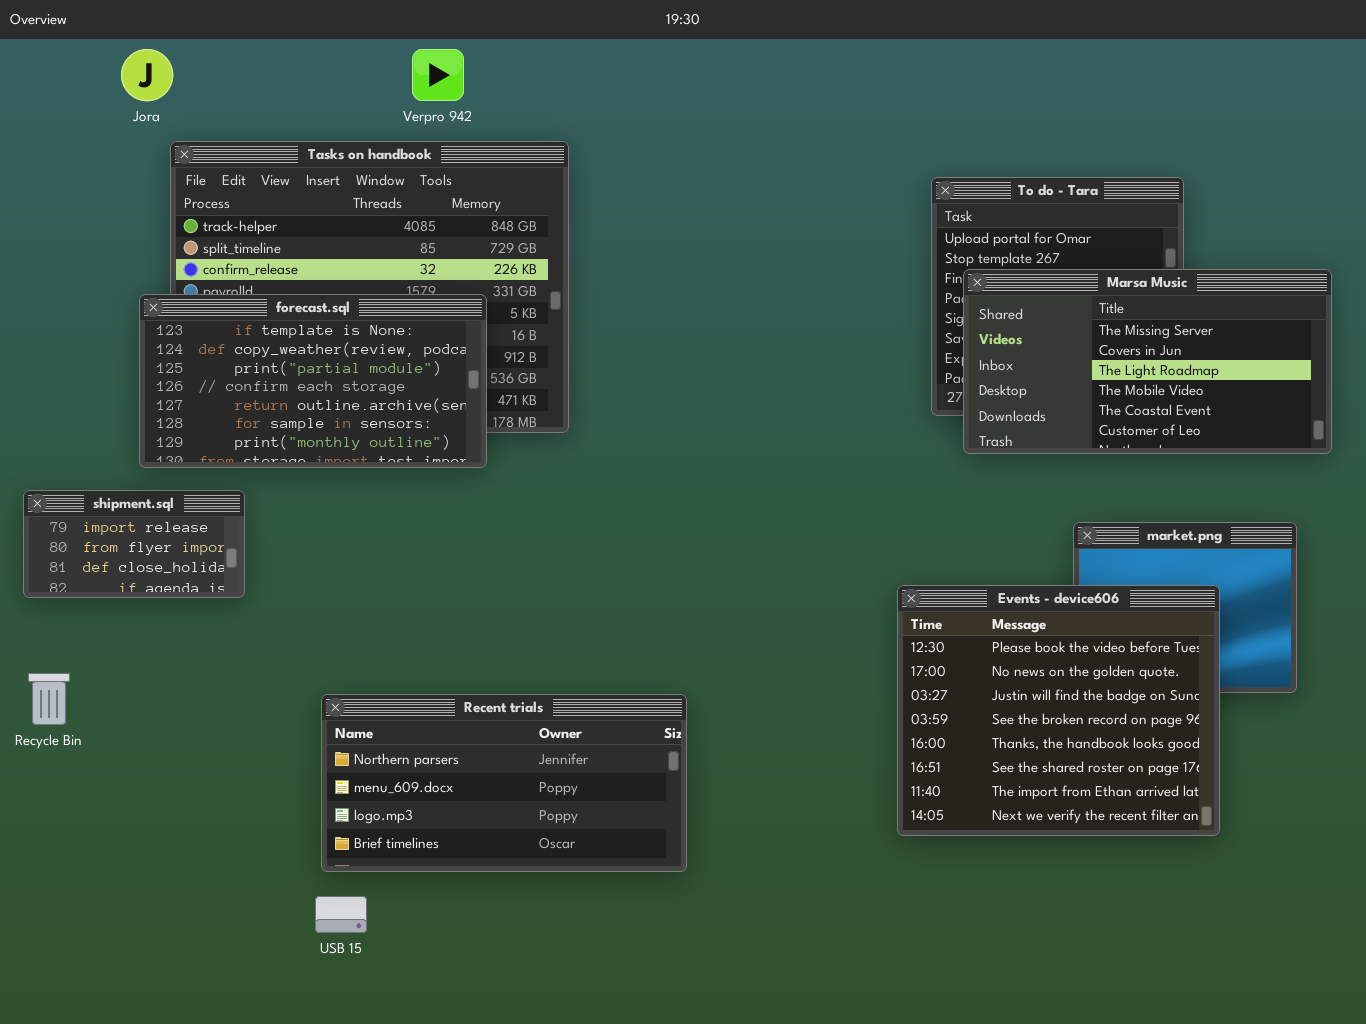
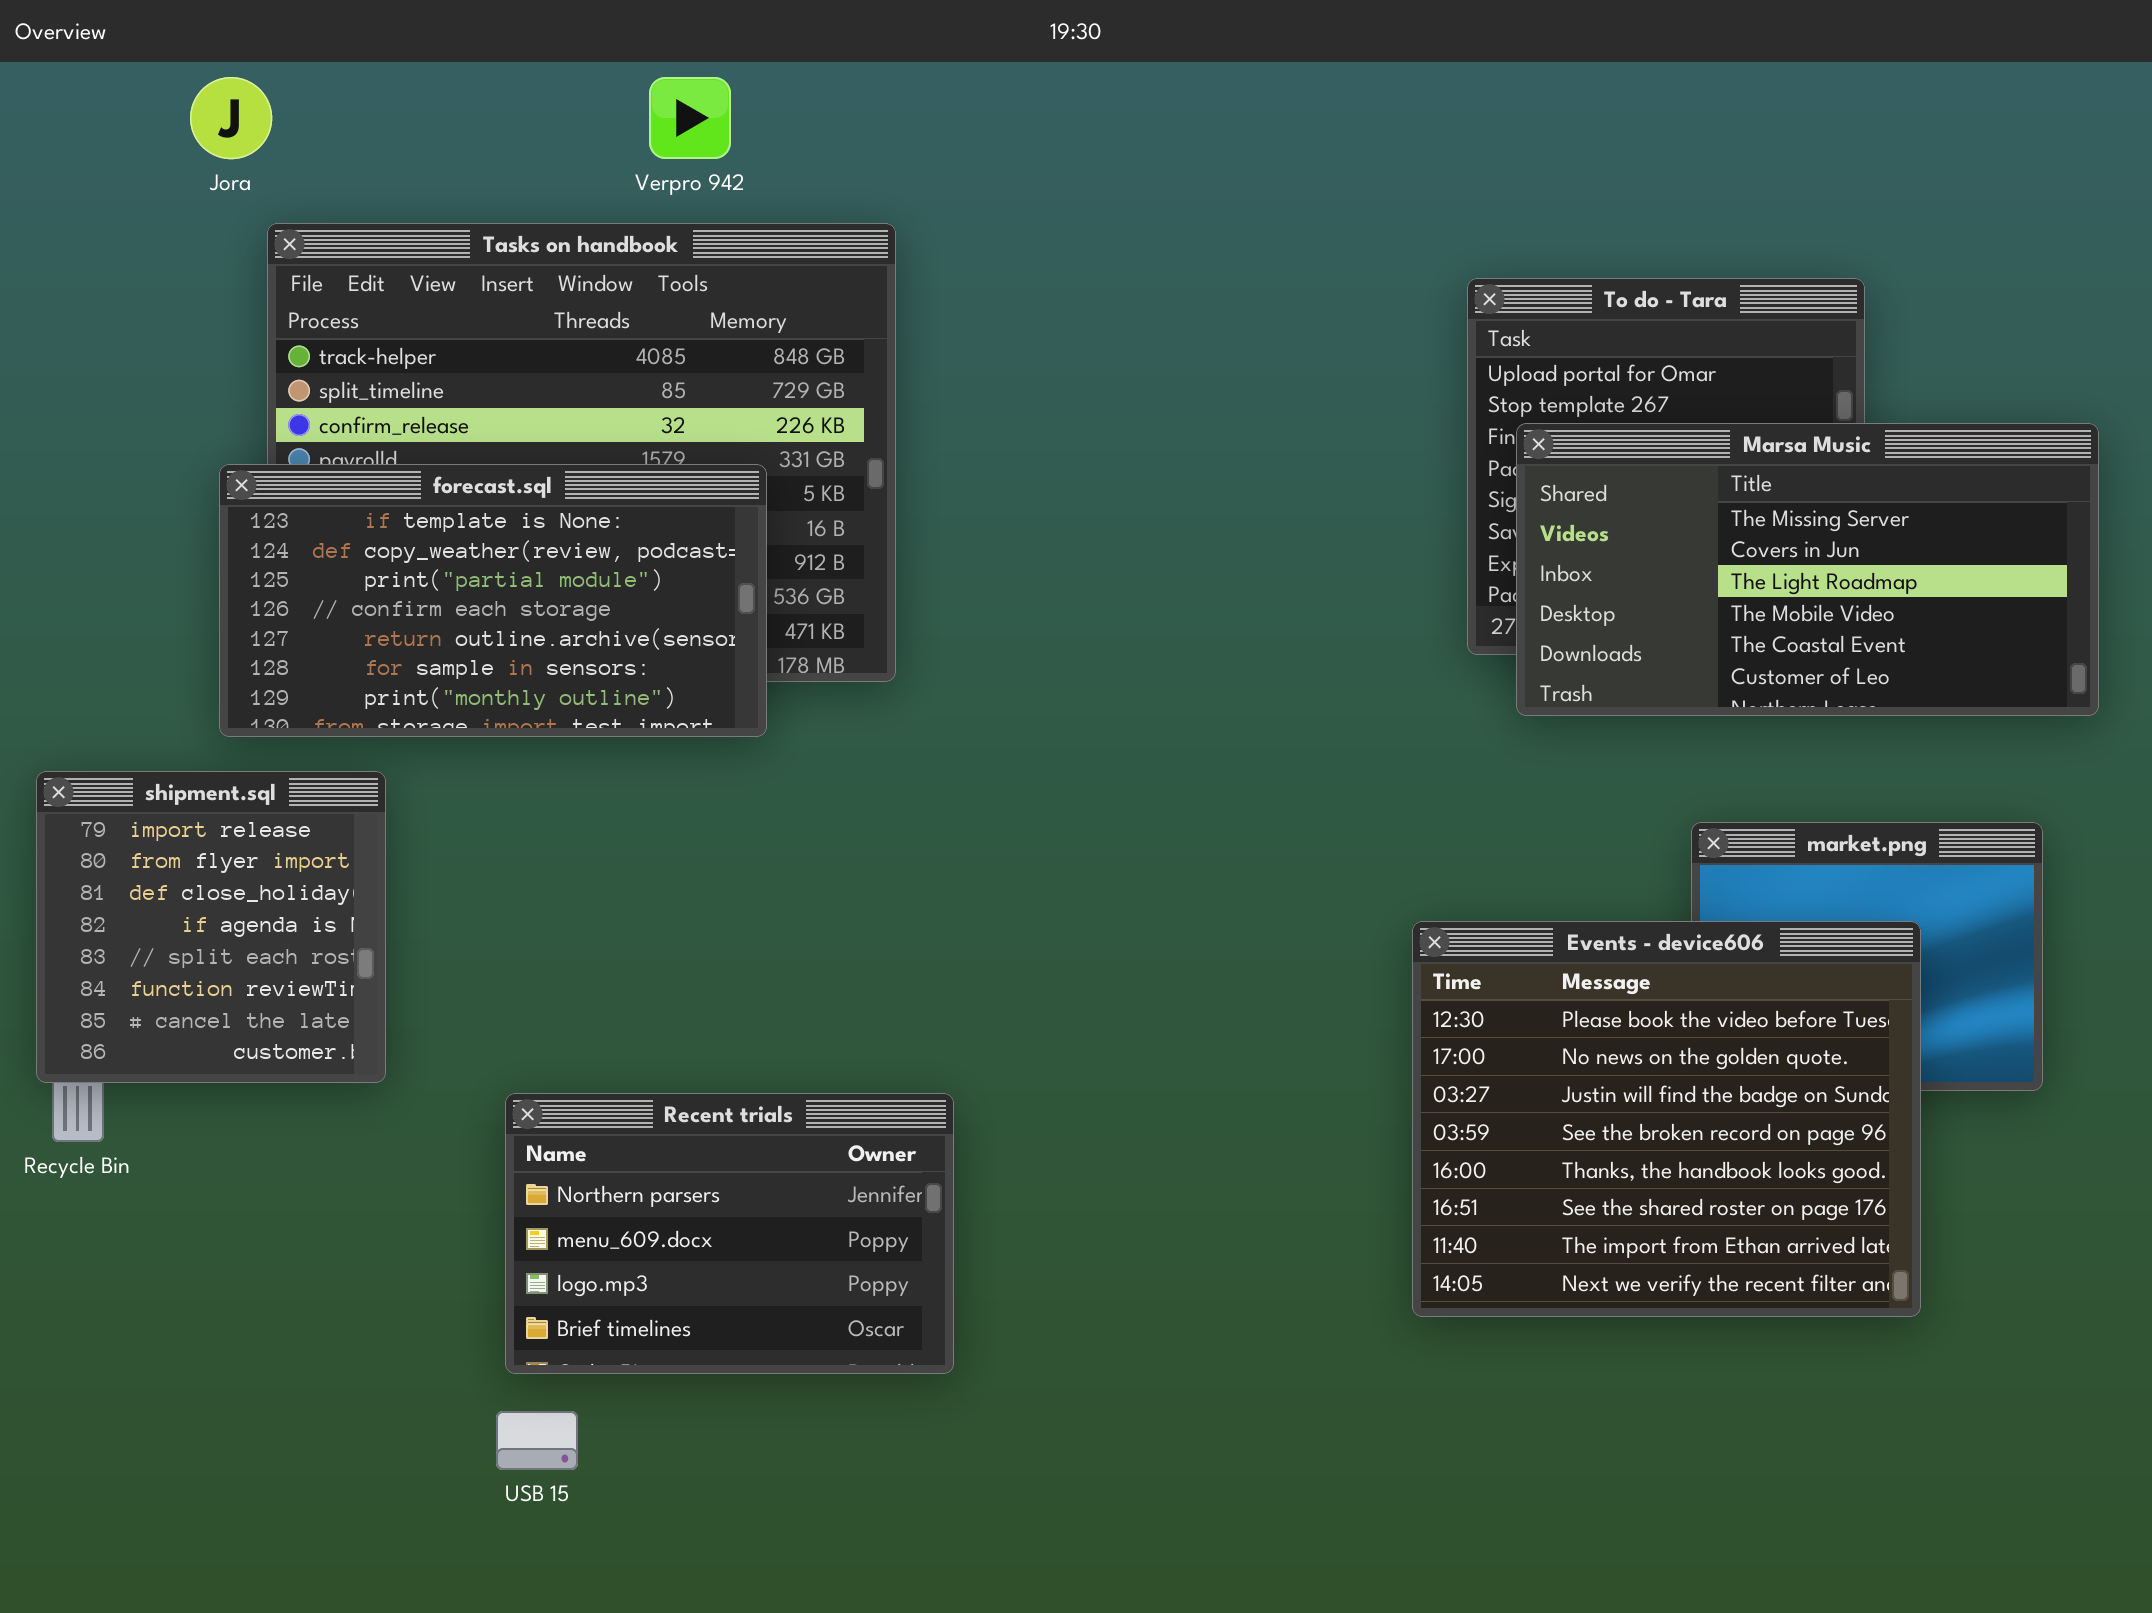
shipment.sql: [23,490,245,598] -> [36,771,386,1083], resized
Recent trials: [321,694,687,872] -> [505,1093,954,1374], resized

